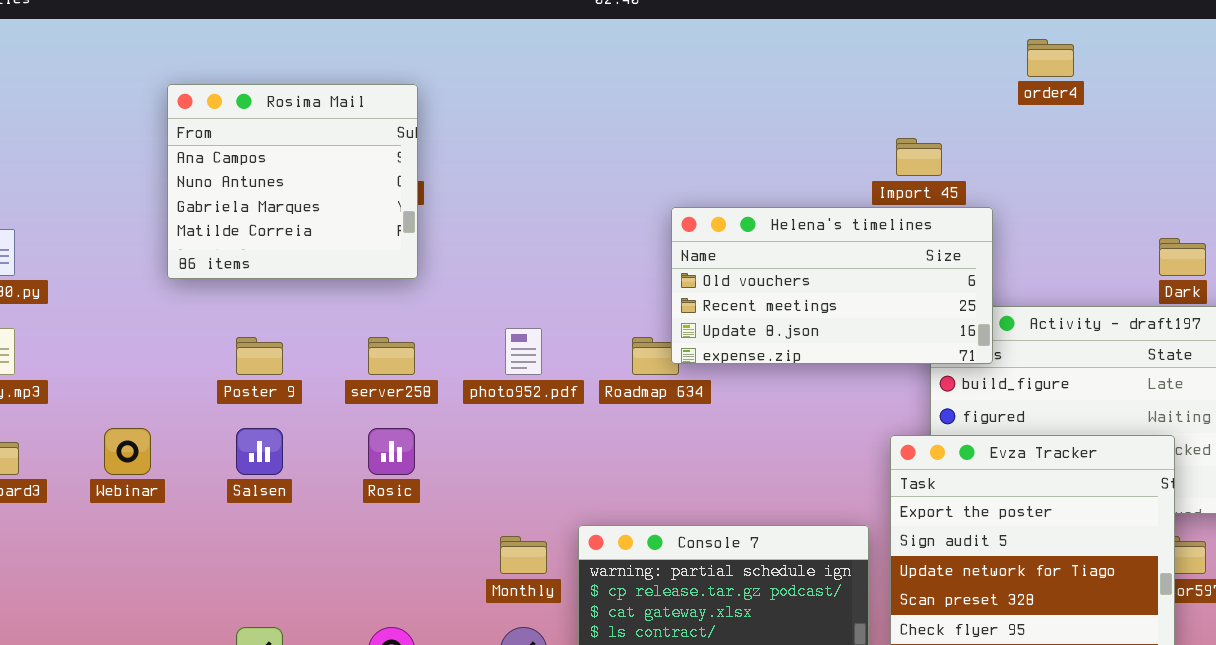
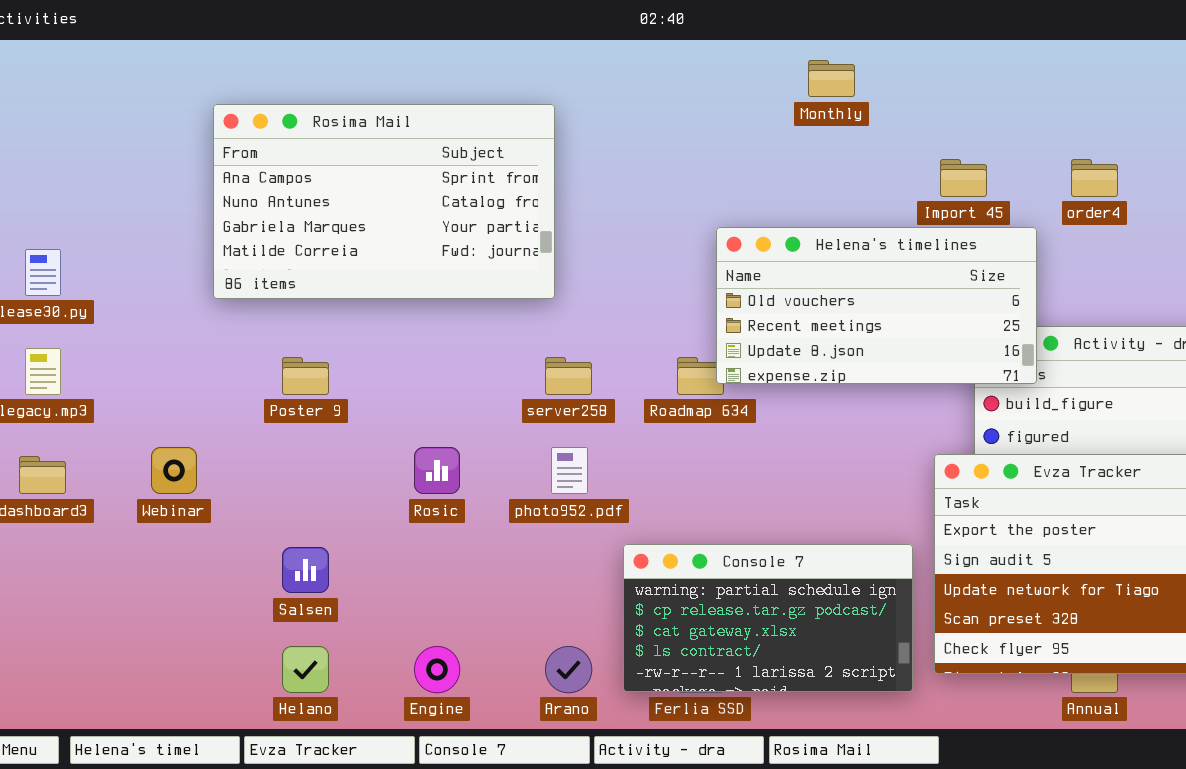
order4: [1027,39,1074,77] -> [1071,159,1118,197], moved
Rosima Mail: [167,84,418,279] -> [213,104,555,299], resized
photo952.pdf: [505,328,542,375] -> [551,447,588,494], moved
server258: [368,337,415,375] -> [545,357,592,395], moved
Salsen: [236,428,283,475] -> [282,547,329,593], moved
Monthly: [500,536,547,574] -> [808,60,855,97], moved

